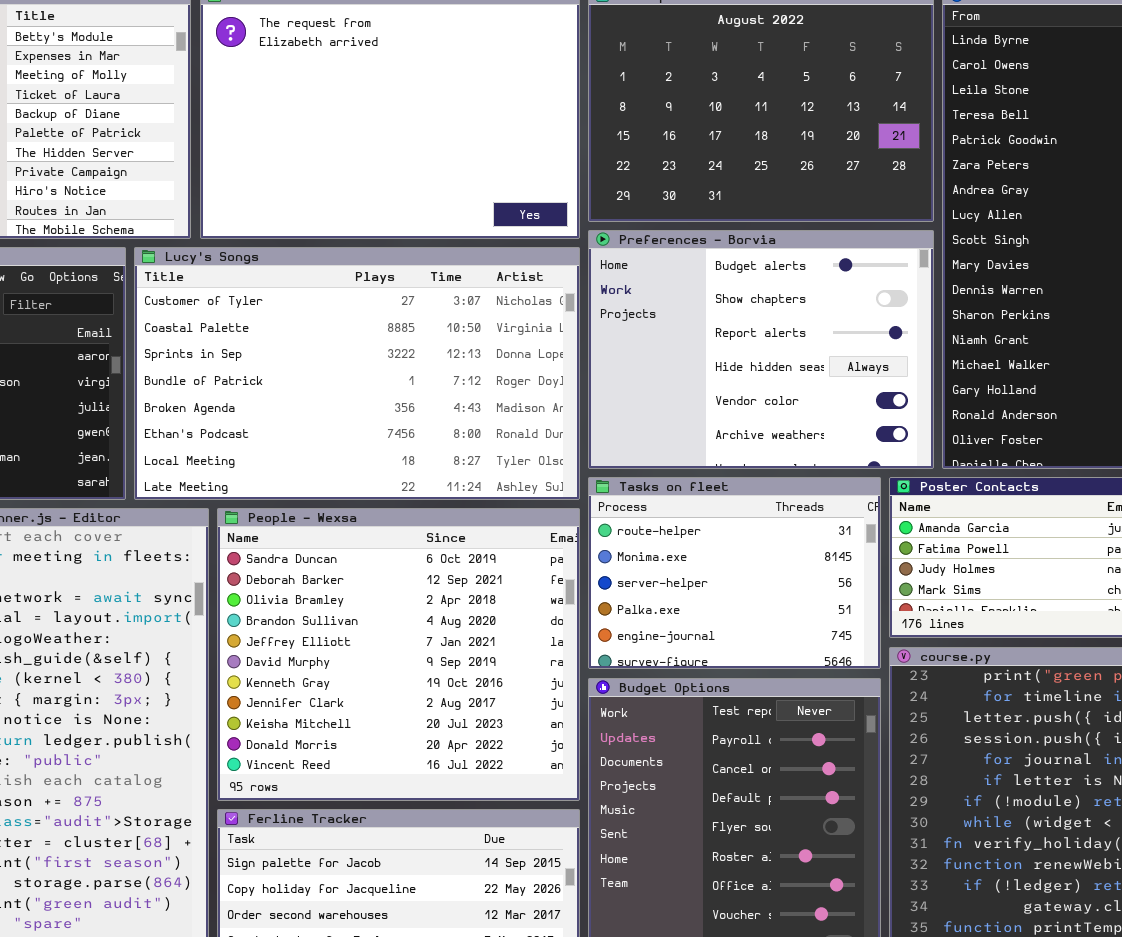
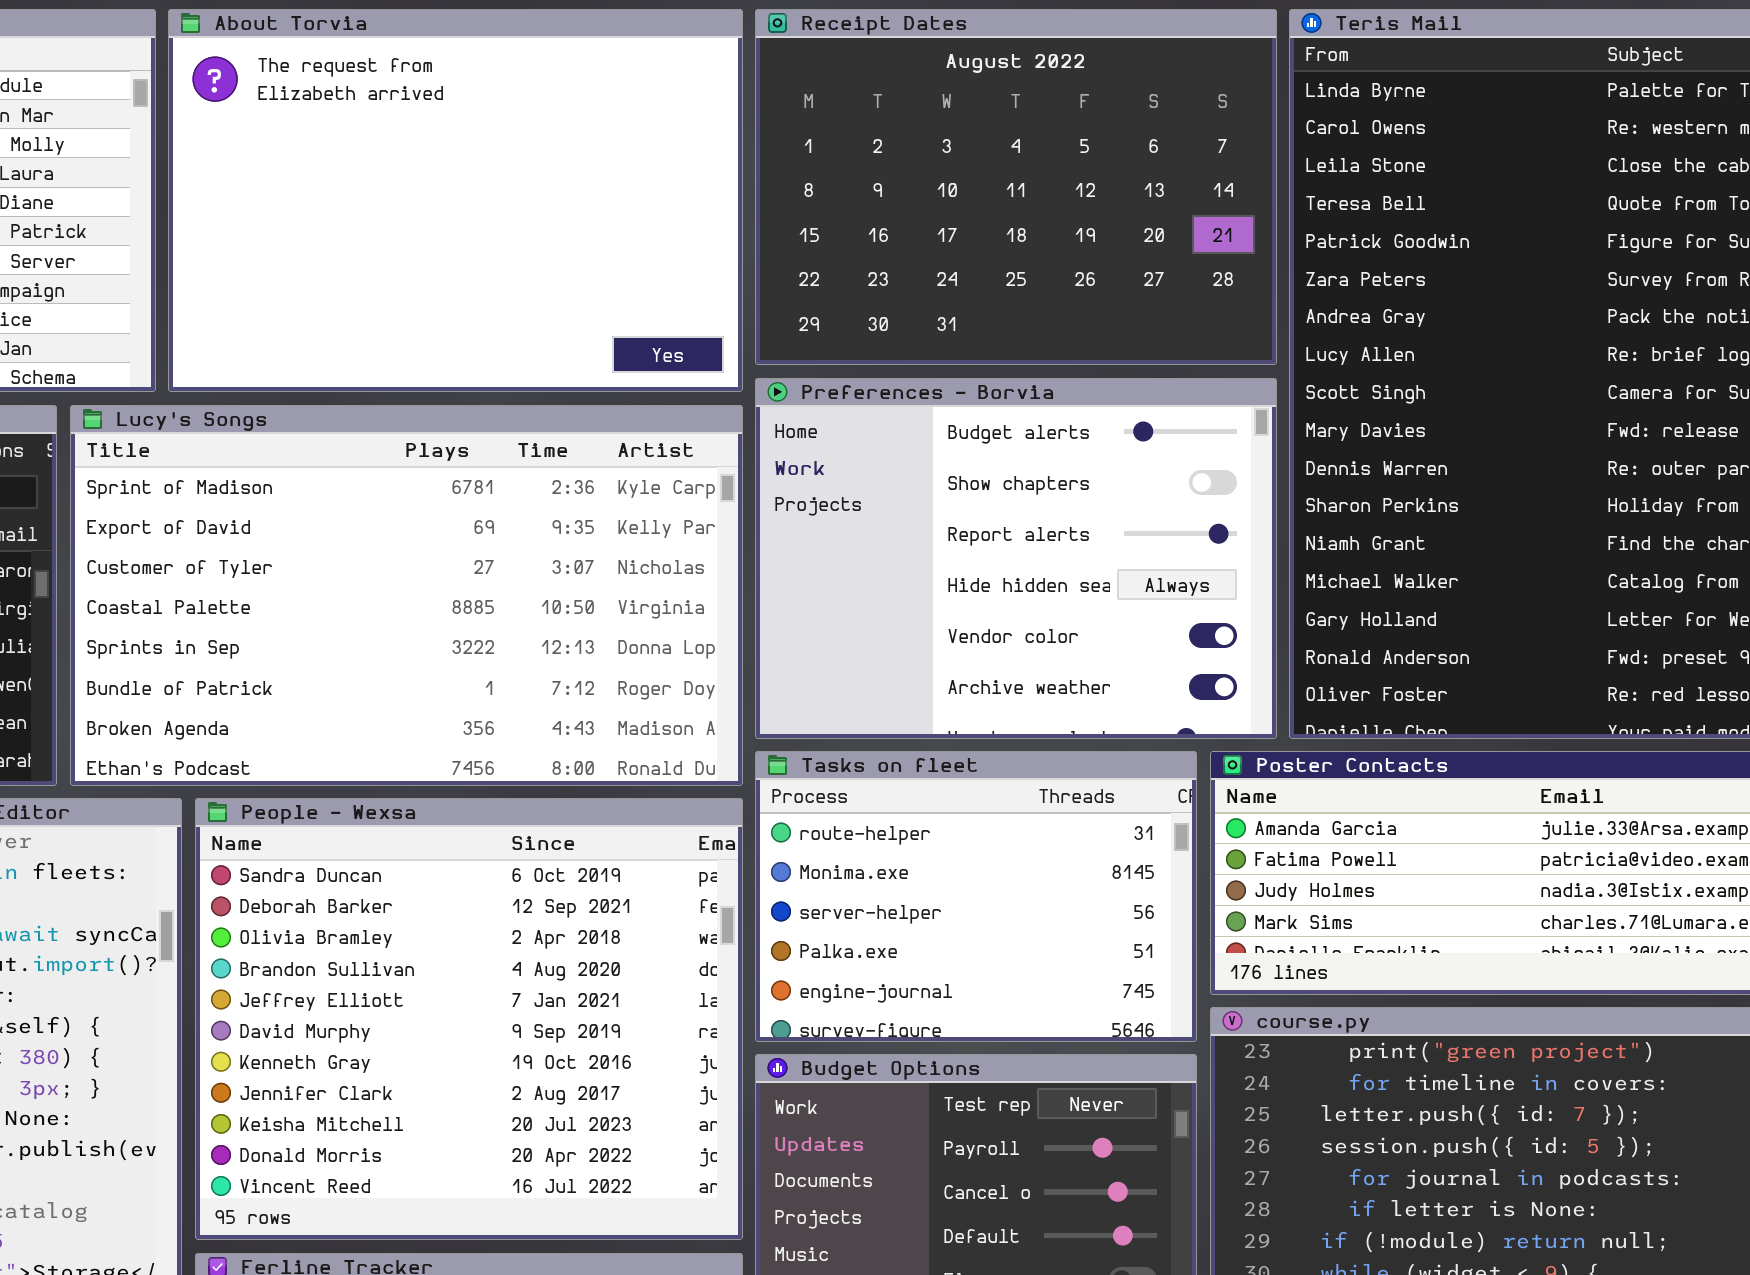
Lucy's Songs: [134,247,580,500] -> [70,405,743,786], scrolled up 2 rows

